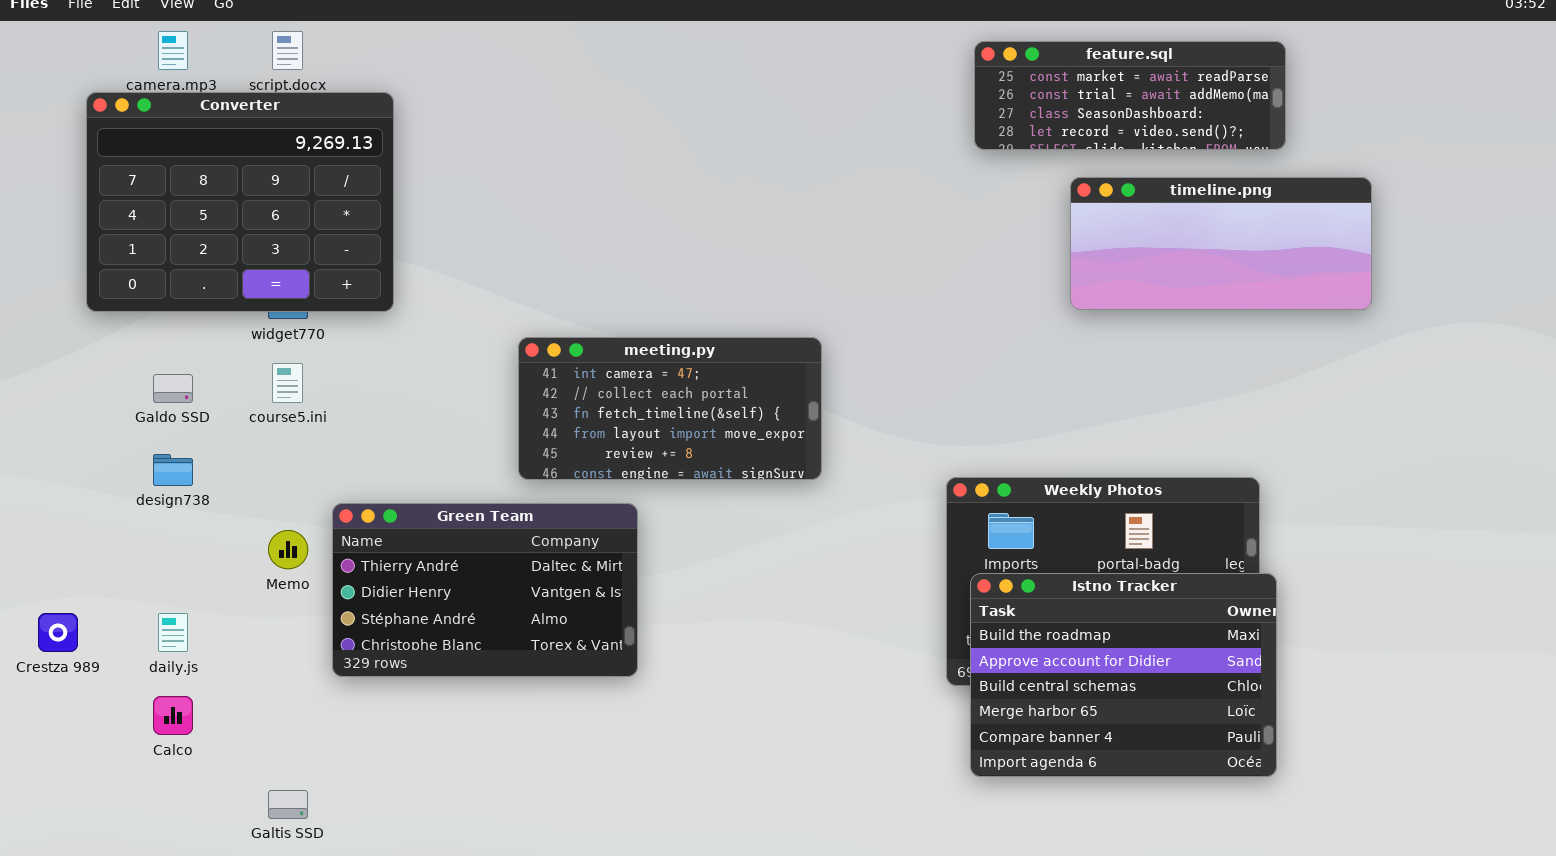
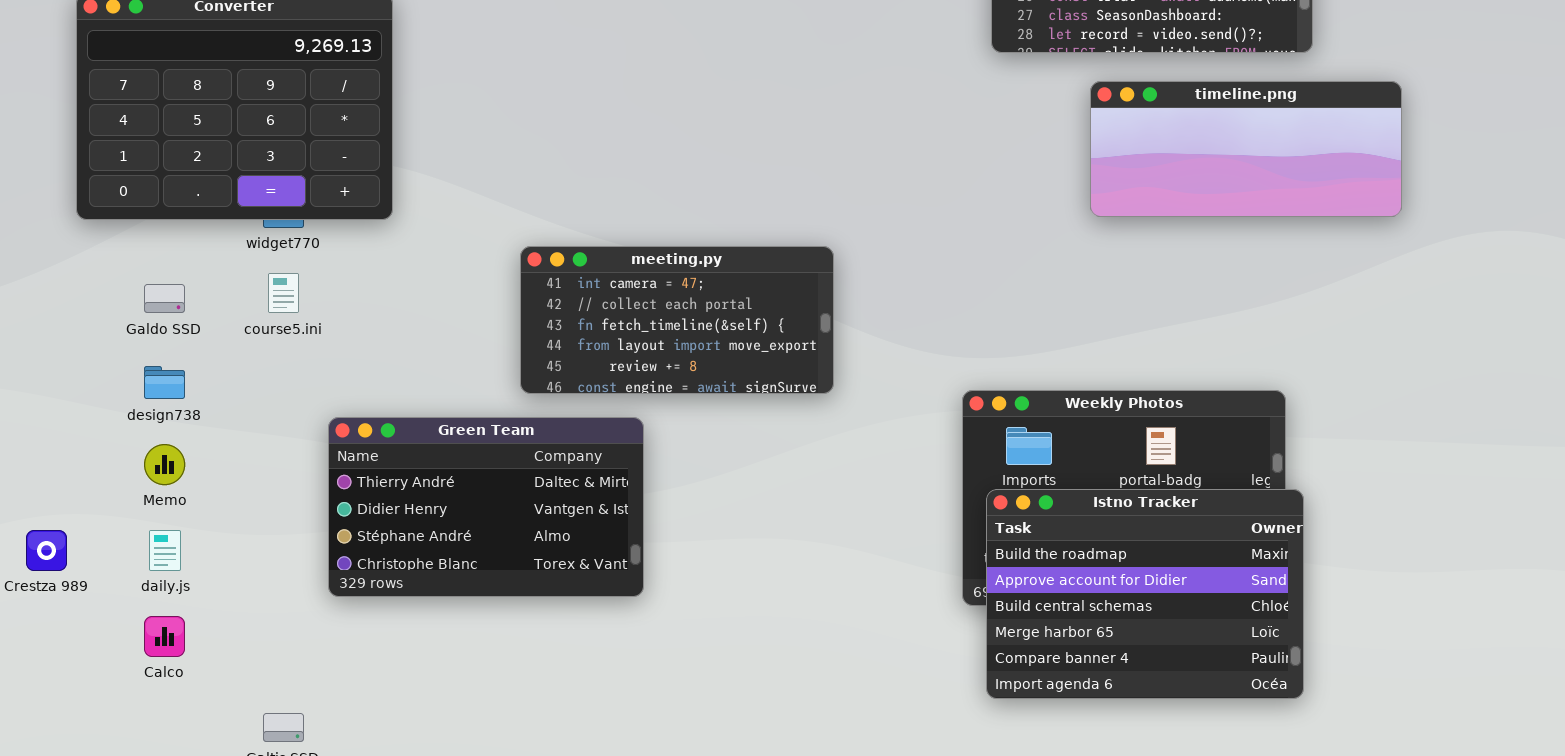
Memo: [268,530,308,569] -> [144,444,185,485], moved

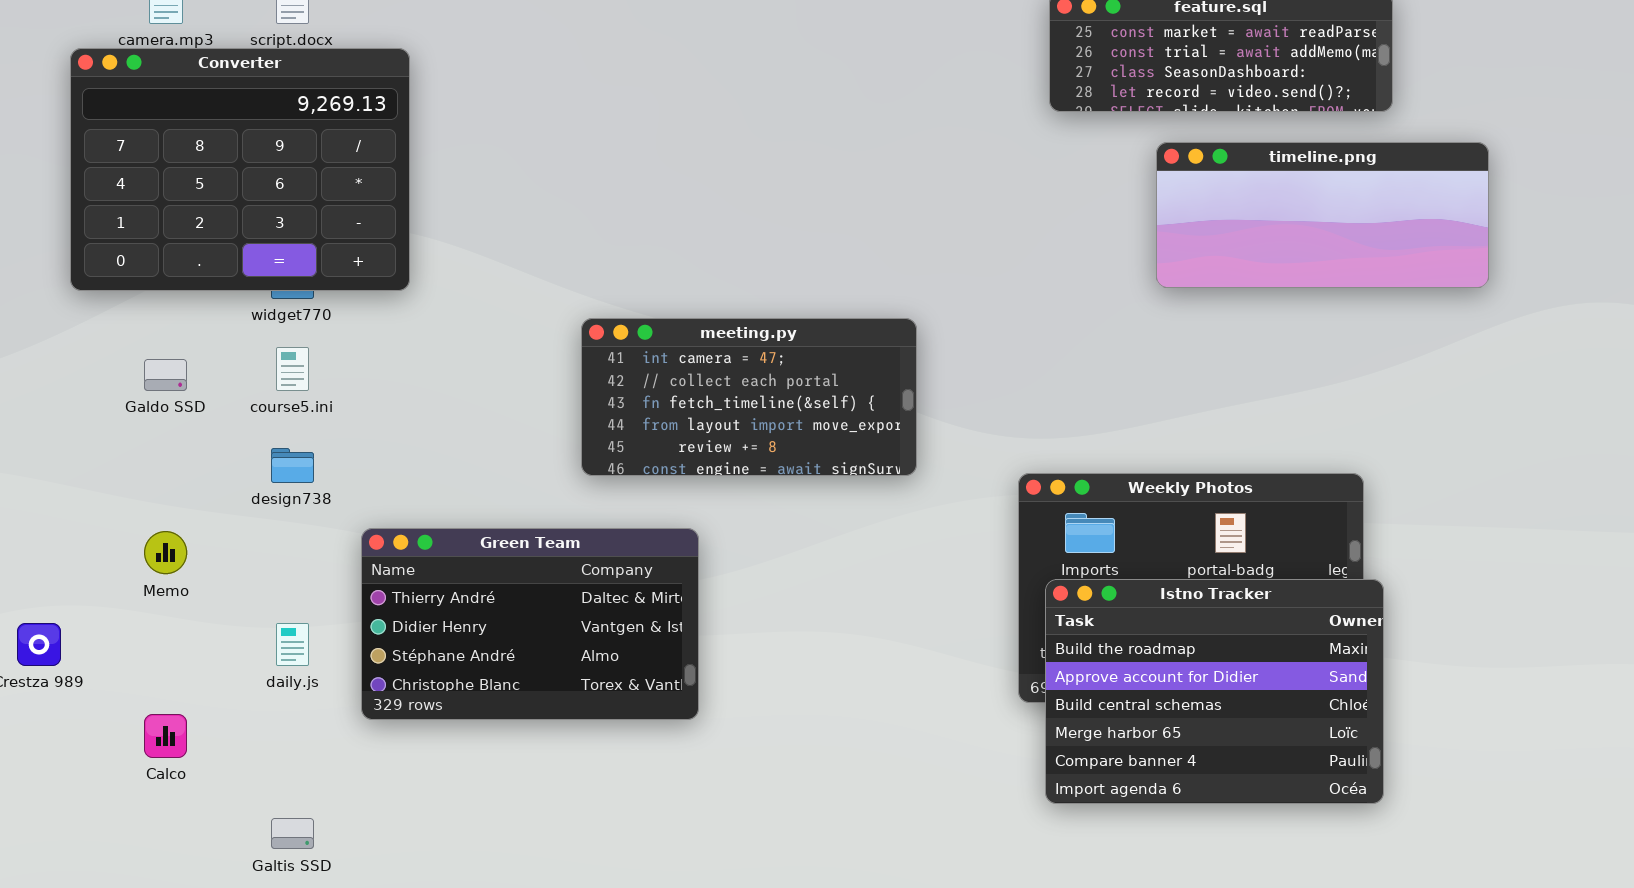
meeting.py: [520,246,834,394] -> [581,318,917,476], moved
design738: [144,366,185,399] -> [271,448,314,483], moved
Green Team: [328,417,644,597] -> [361,528,699,720], moved
daily.js: [149,530,181,571] -> [276,623,309,666], moved

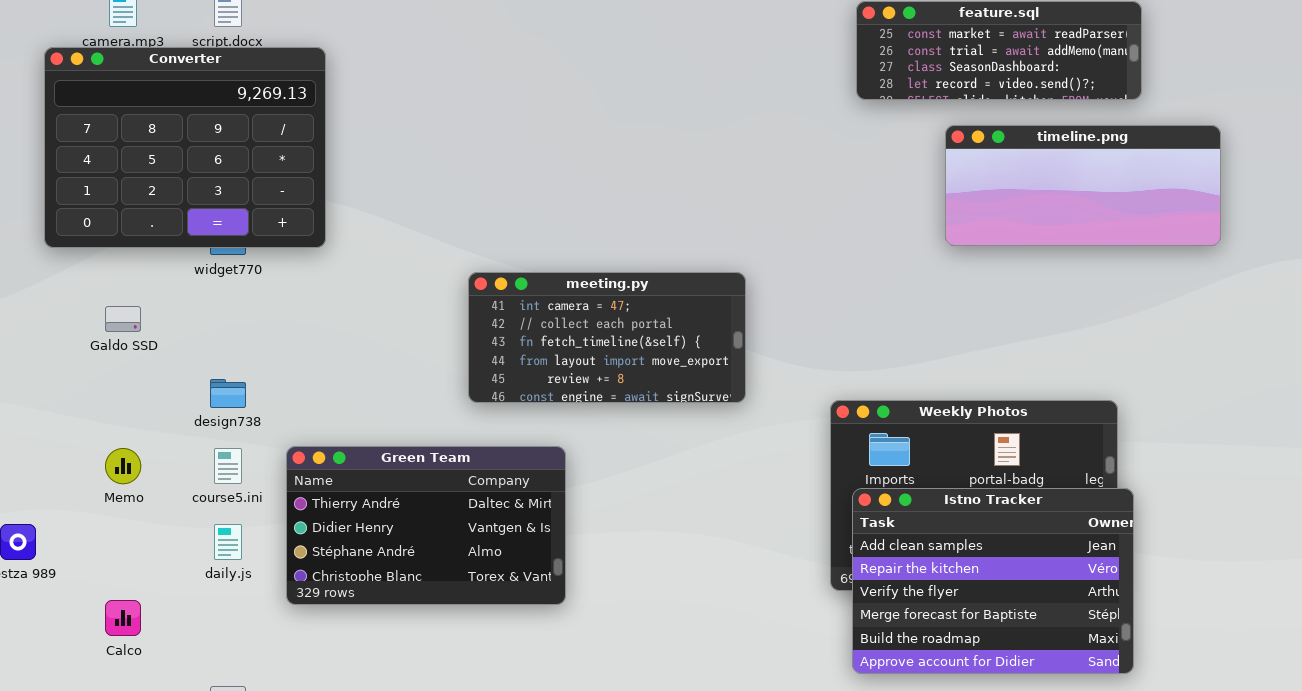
course5.ini: [276,347,309,391] -> [214,448,242,484], moved
Istno Tracker: [1045,579,1384,804] -> [852,488,1134,674], scrolled up 4 rows

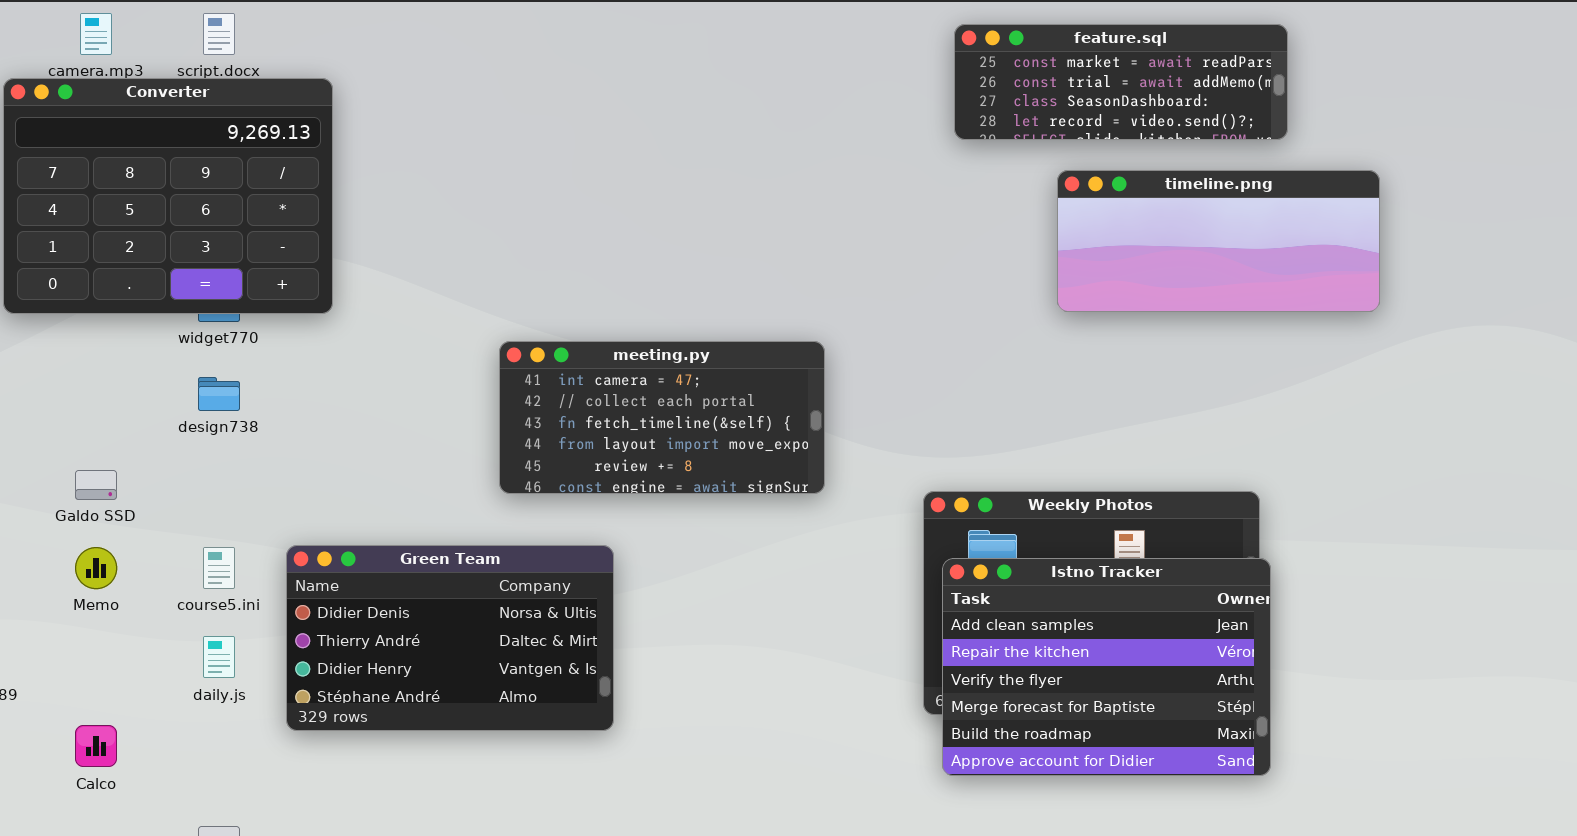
Galdo SSD: [105,306,141,332] -> [75,470,117,500], moved
design738: [210,379,246,408] -> [198,377,240,411], moved
Green Team: [286,446,566,605] -> [286,545,614,731], scrolled up 1 row
Istno Tracker: [852,488,1134,674] -> [942,558,1271,776], moved

